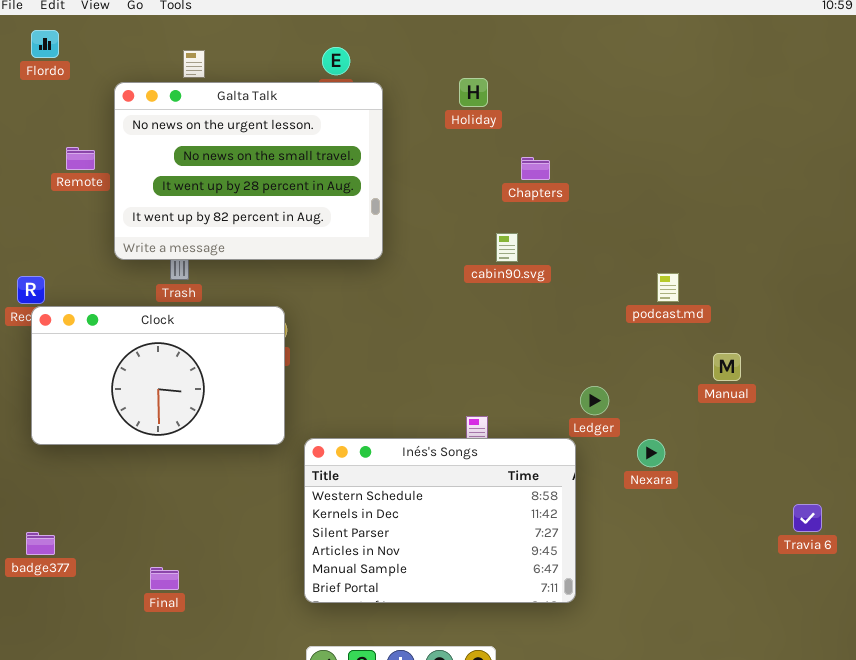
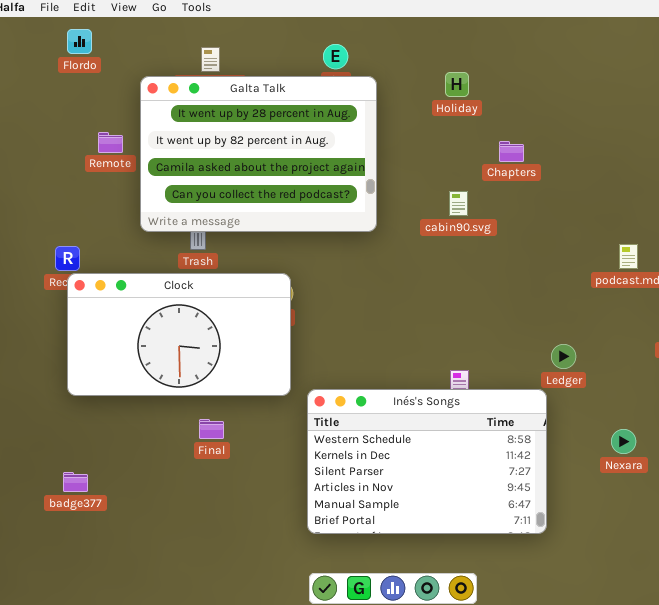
Galta Talk: [114,82,383,260] -> [140,76,377,232], scrolled down 2 rows
cabin90.svg: [496,233,518,262] -> [449,191,468,216], moved
Nexara: [637,439,665,467] -> [611,429,636,454], moved
Final: [150,567,179,590] -> [199,419,224,439], moved

